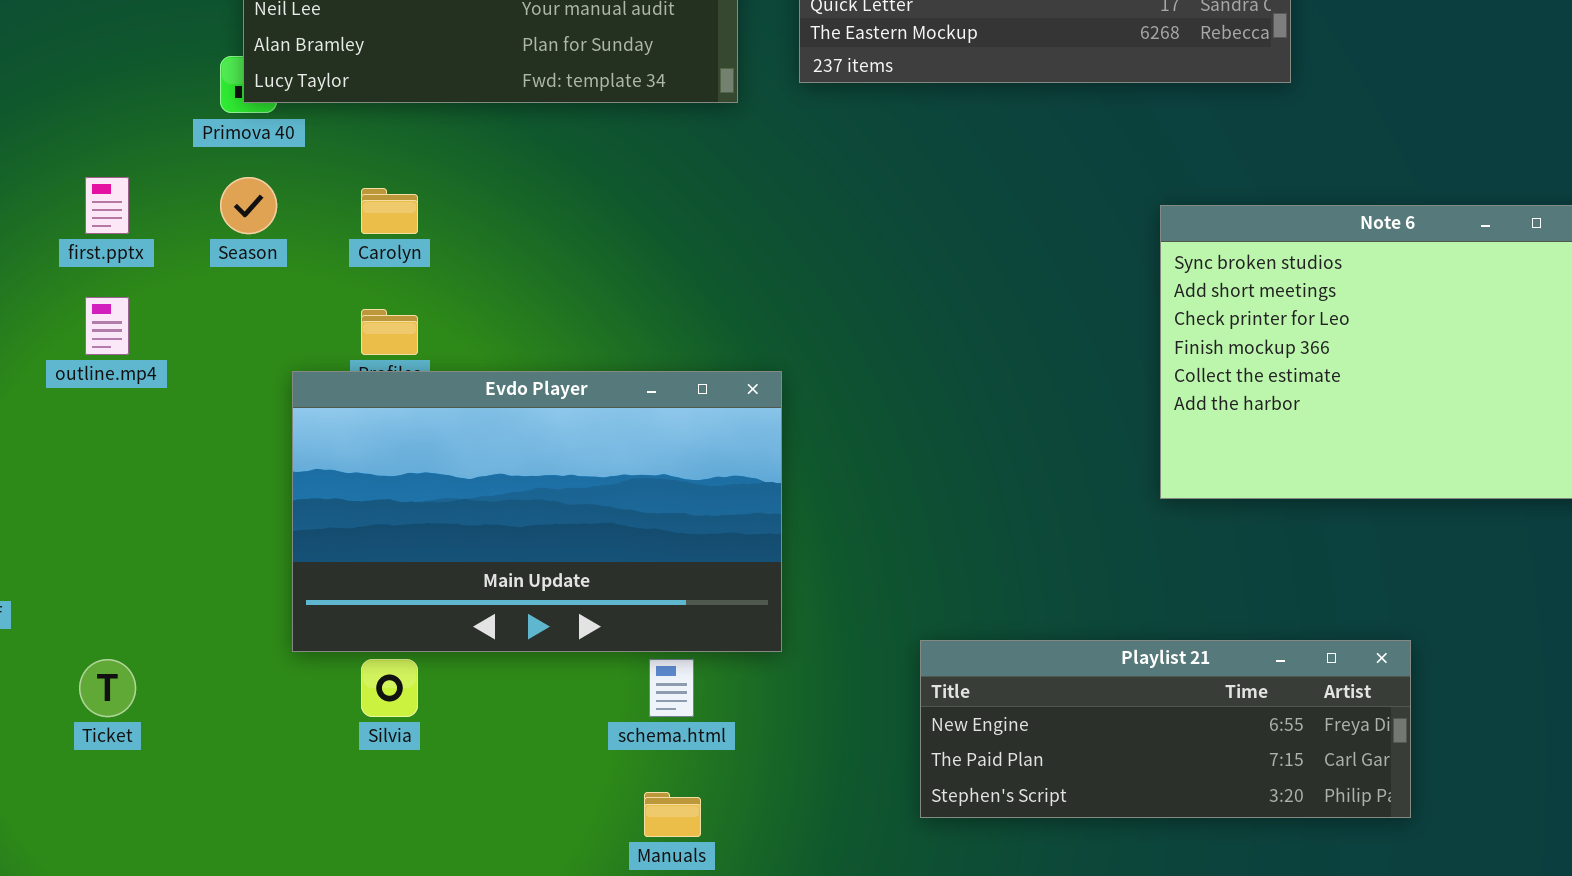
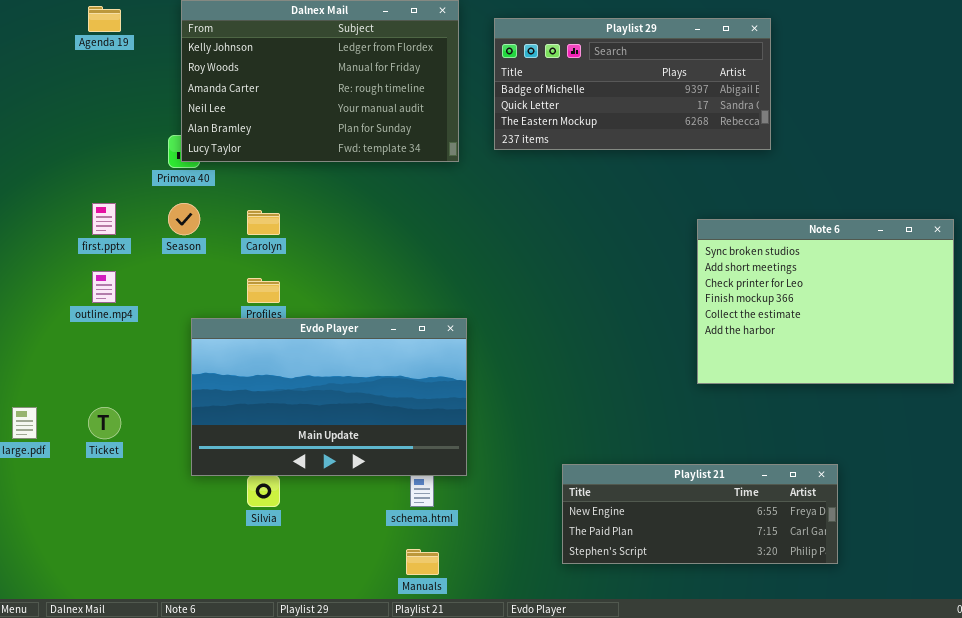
Evdo Player: [292,371,782,652] -> [191,318,467,476], moved
Ticket: [79,659,136,717] -> [88,407,121,439], moved

